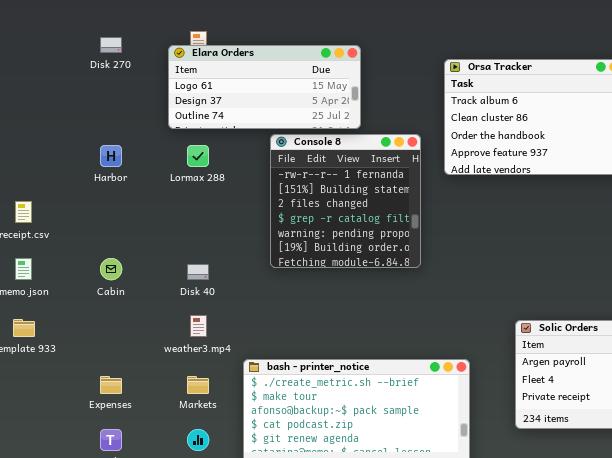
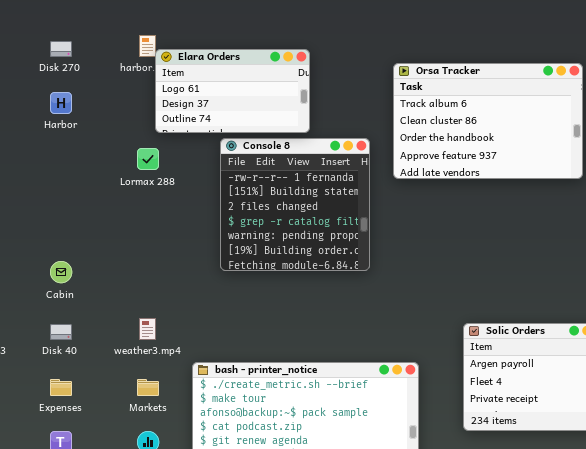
Elara Orders: [168,45,361,129] -> [155,49,310,133], resized
Harbor: [100,145,122,167] -> [50,92,72,114], moved
Disk 40: [187,264,209,280] -> [50,324,72,340], moved

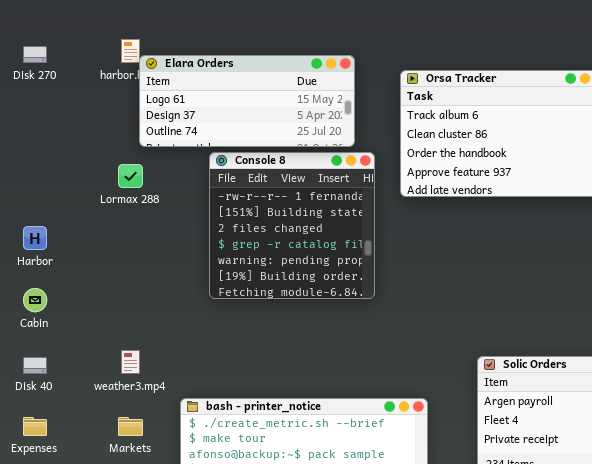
Elara Orders: [155,49,310,133] -> [139,55,355,147], resized
Harbor: [50,92,72,114] -> [23,226,47,250], moved

